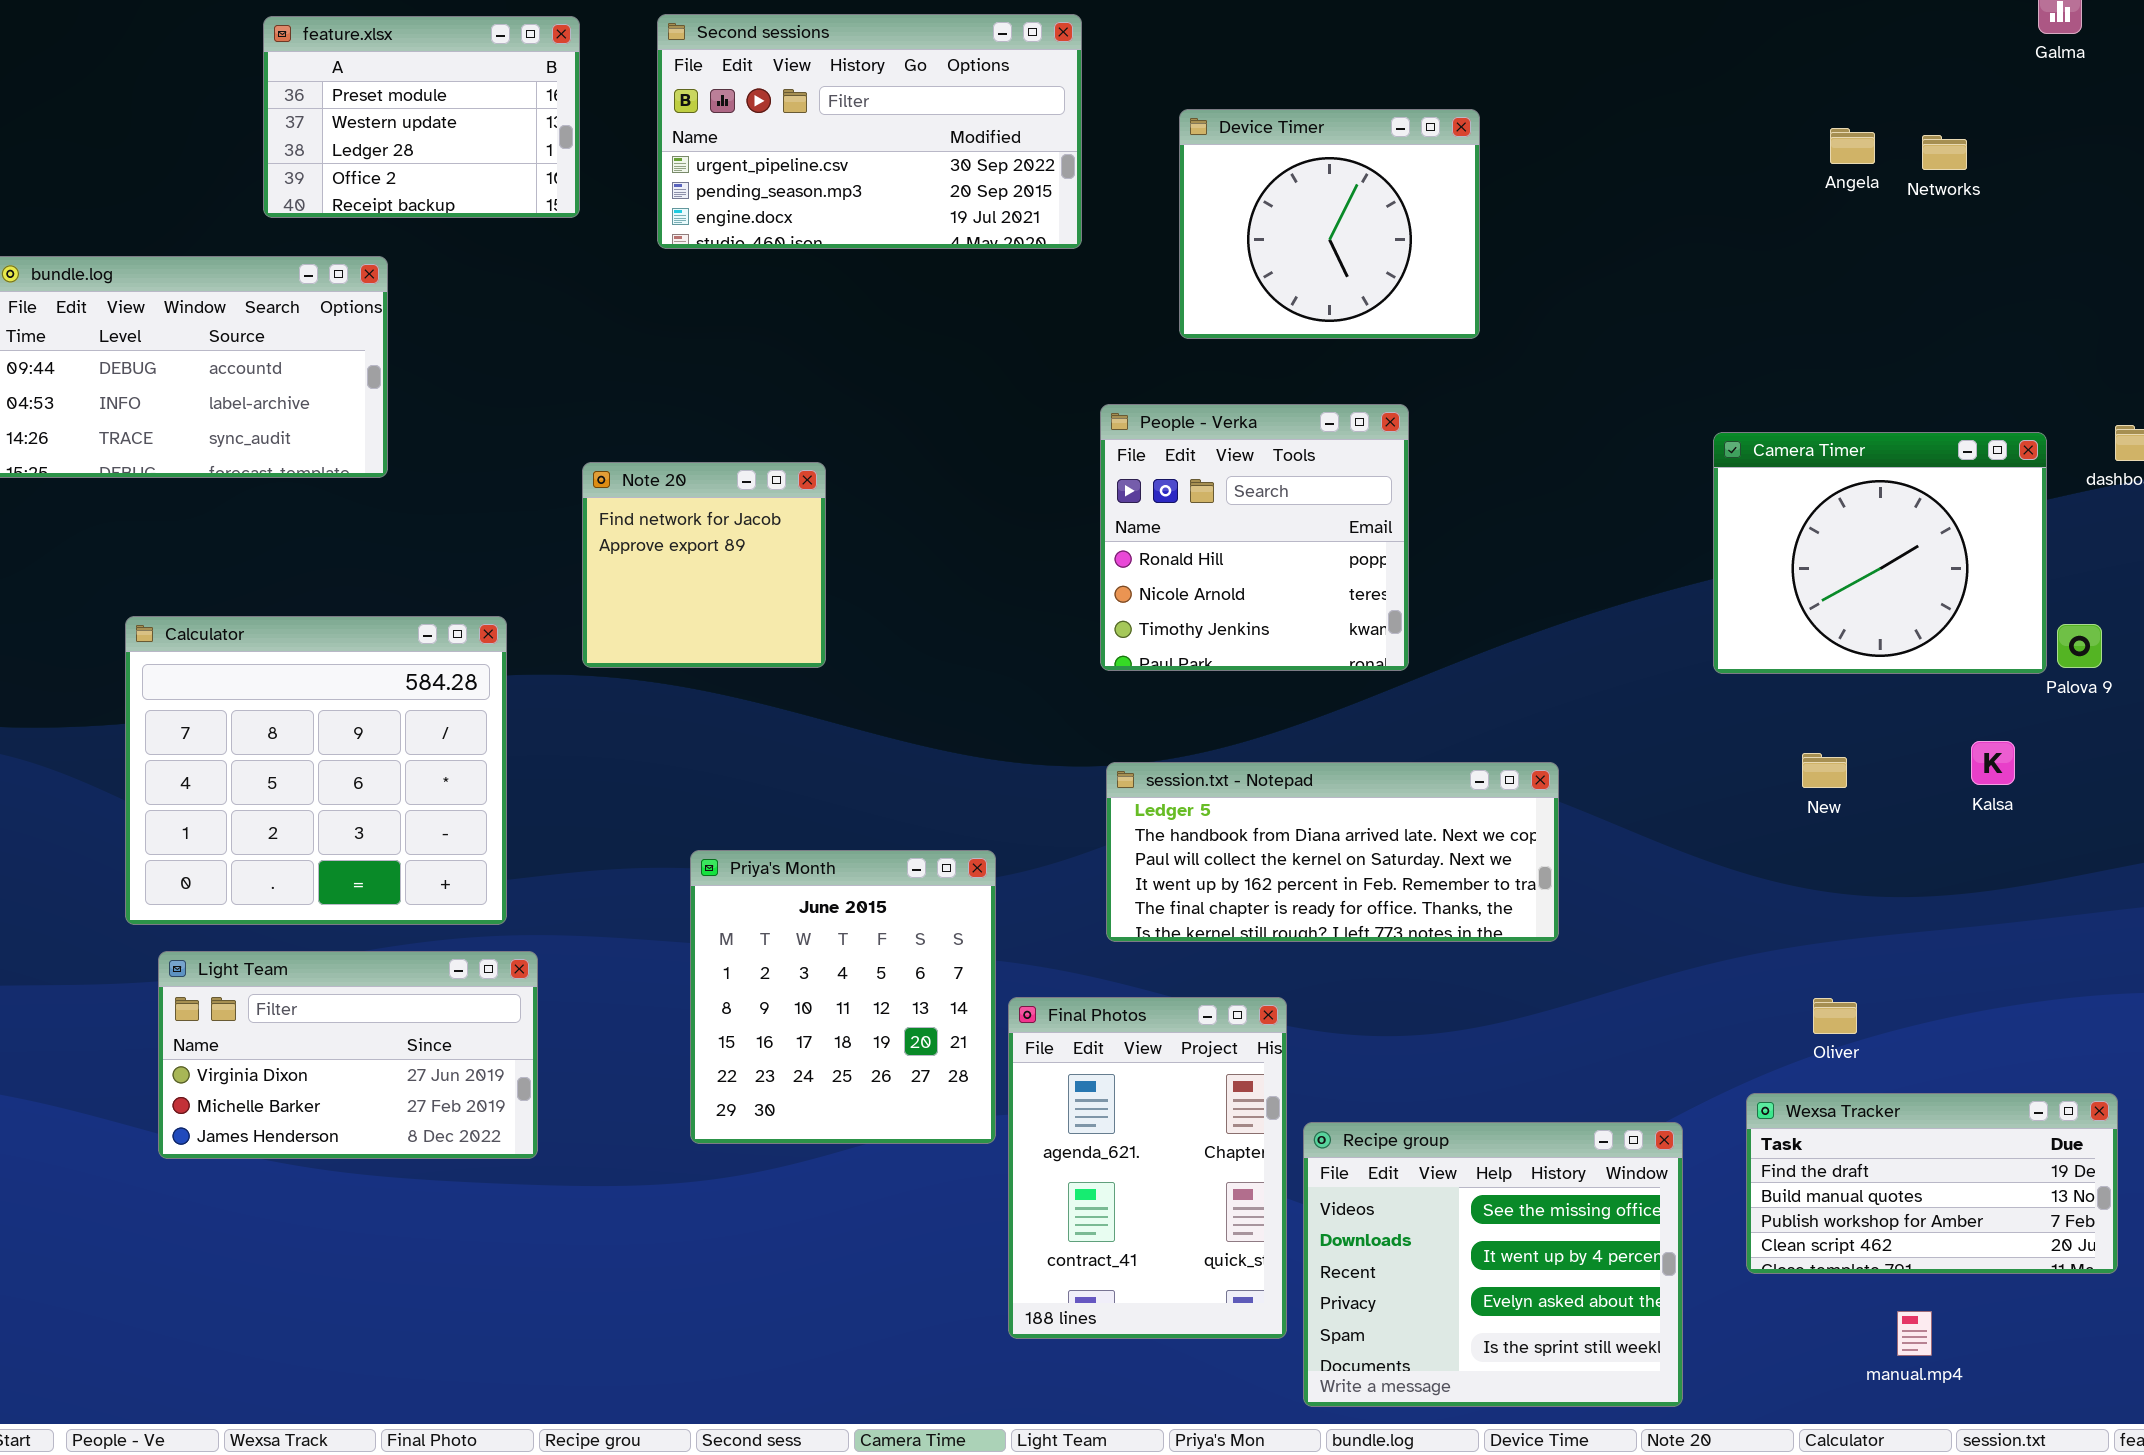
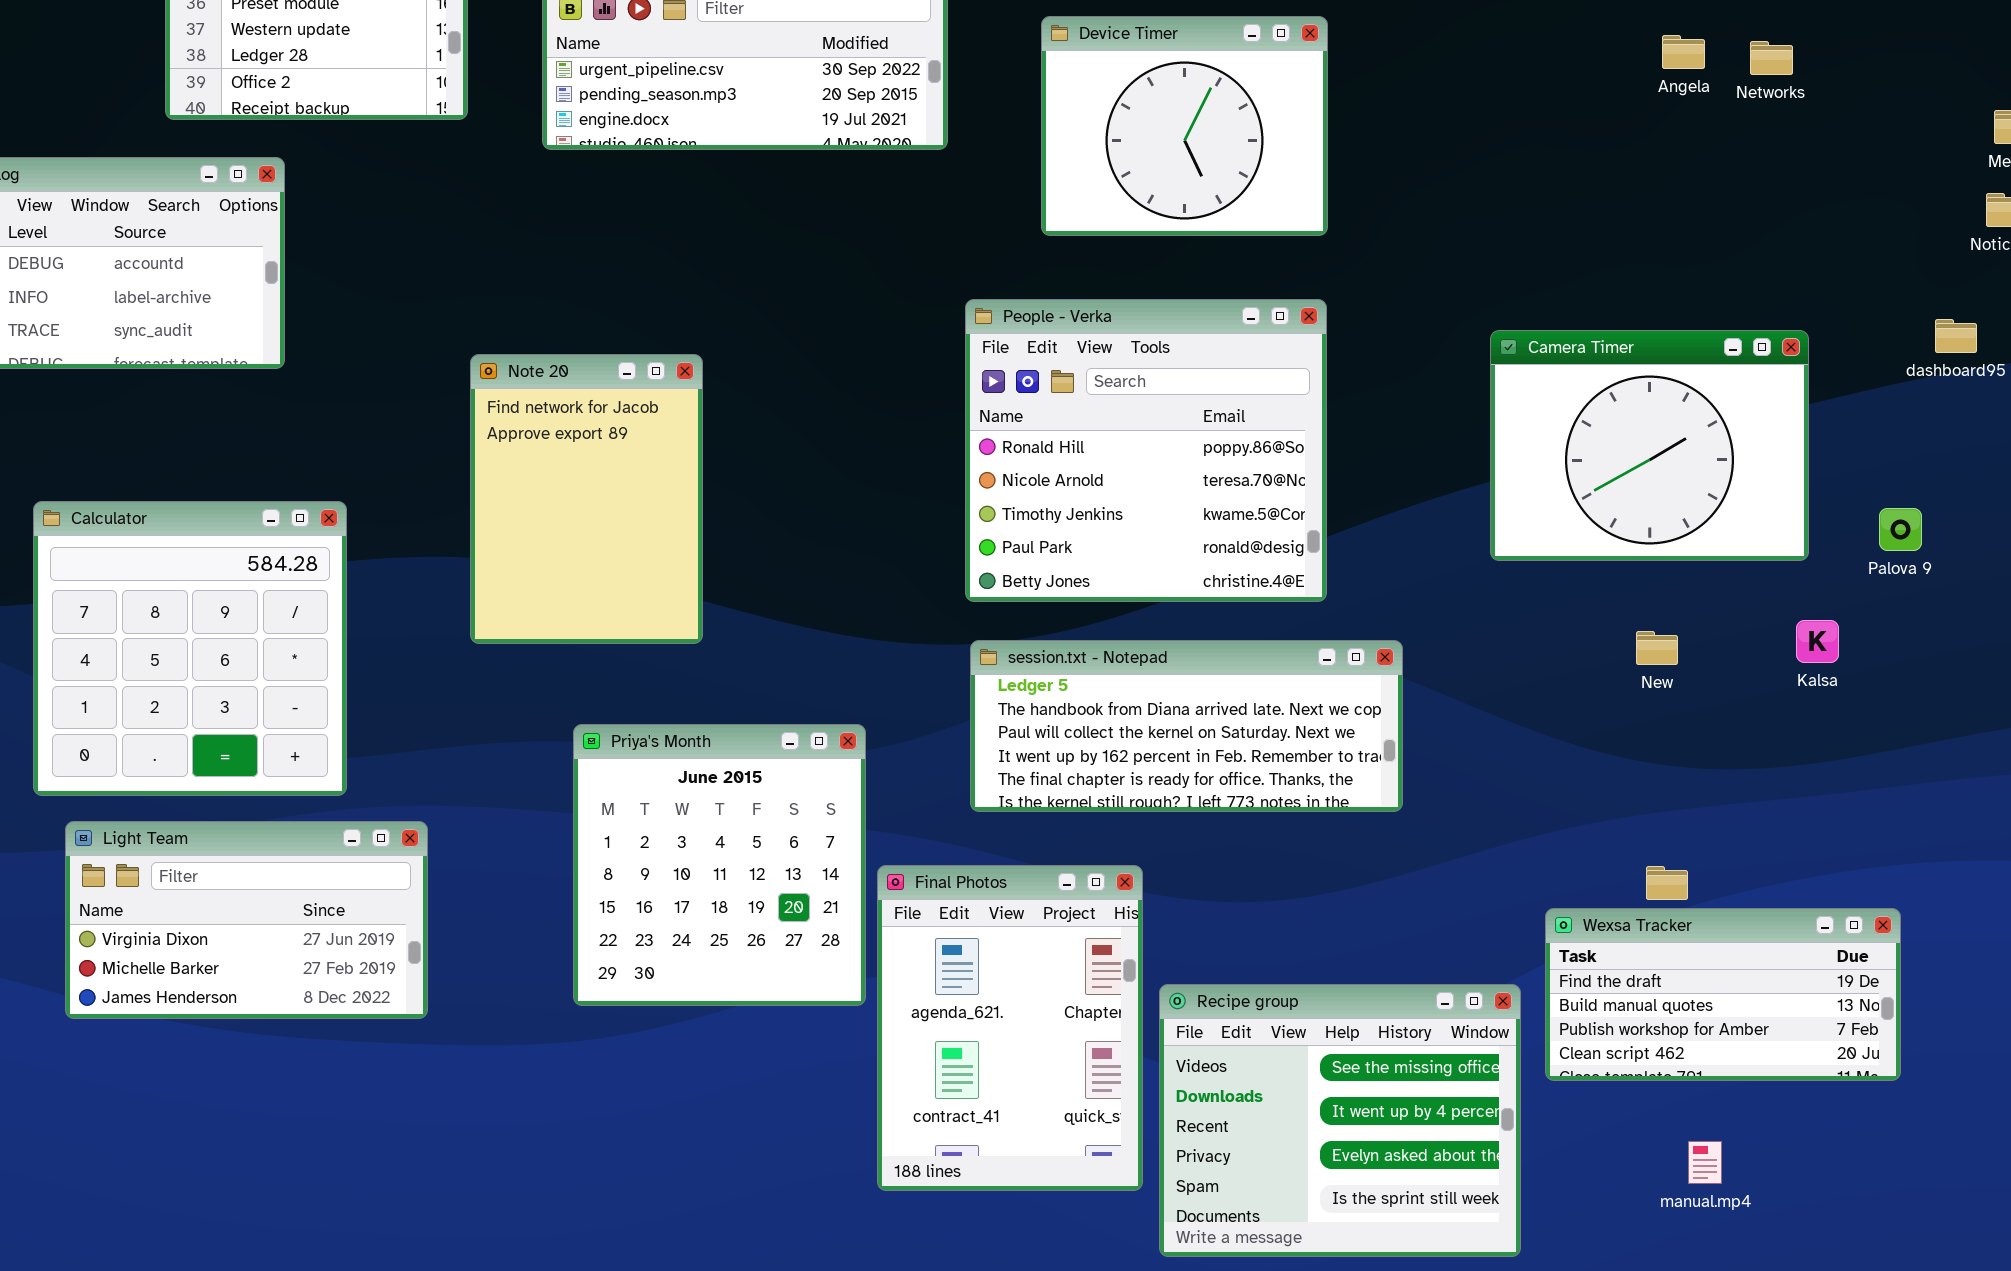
People - Verka: [1100,404,1409,671] -> [965,299,1327,602], resized
Camera Timer: [1713,432,2047,674] -> [1490,330,1809,561], moved
Note 20: [582,462,826,668] -> [470,354,703,644], resized
Calculator: [125,616,507,925] -> [33,501,347,796], resized
Wexsa Tracker: [1746,1093,2118,1274] -> [1545,908,1901,1081], moved
manual.mp4: [1897,1311,1932,1356] -> [1688,1141,1722,1184], moved

